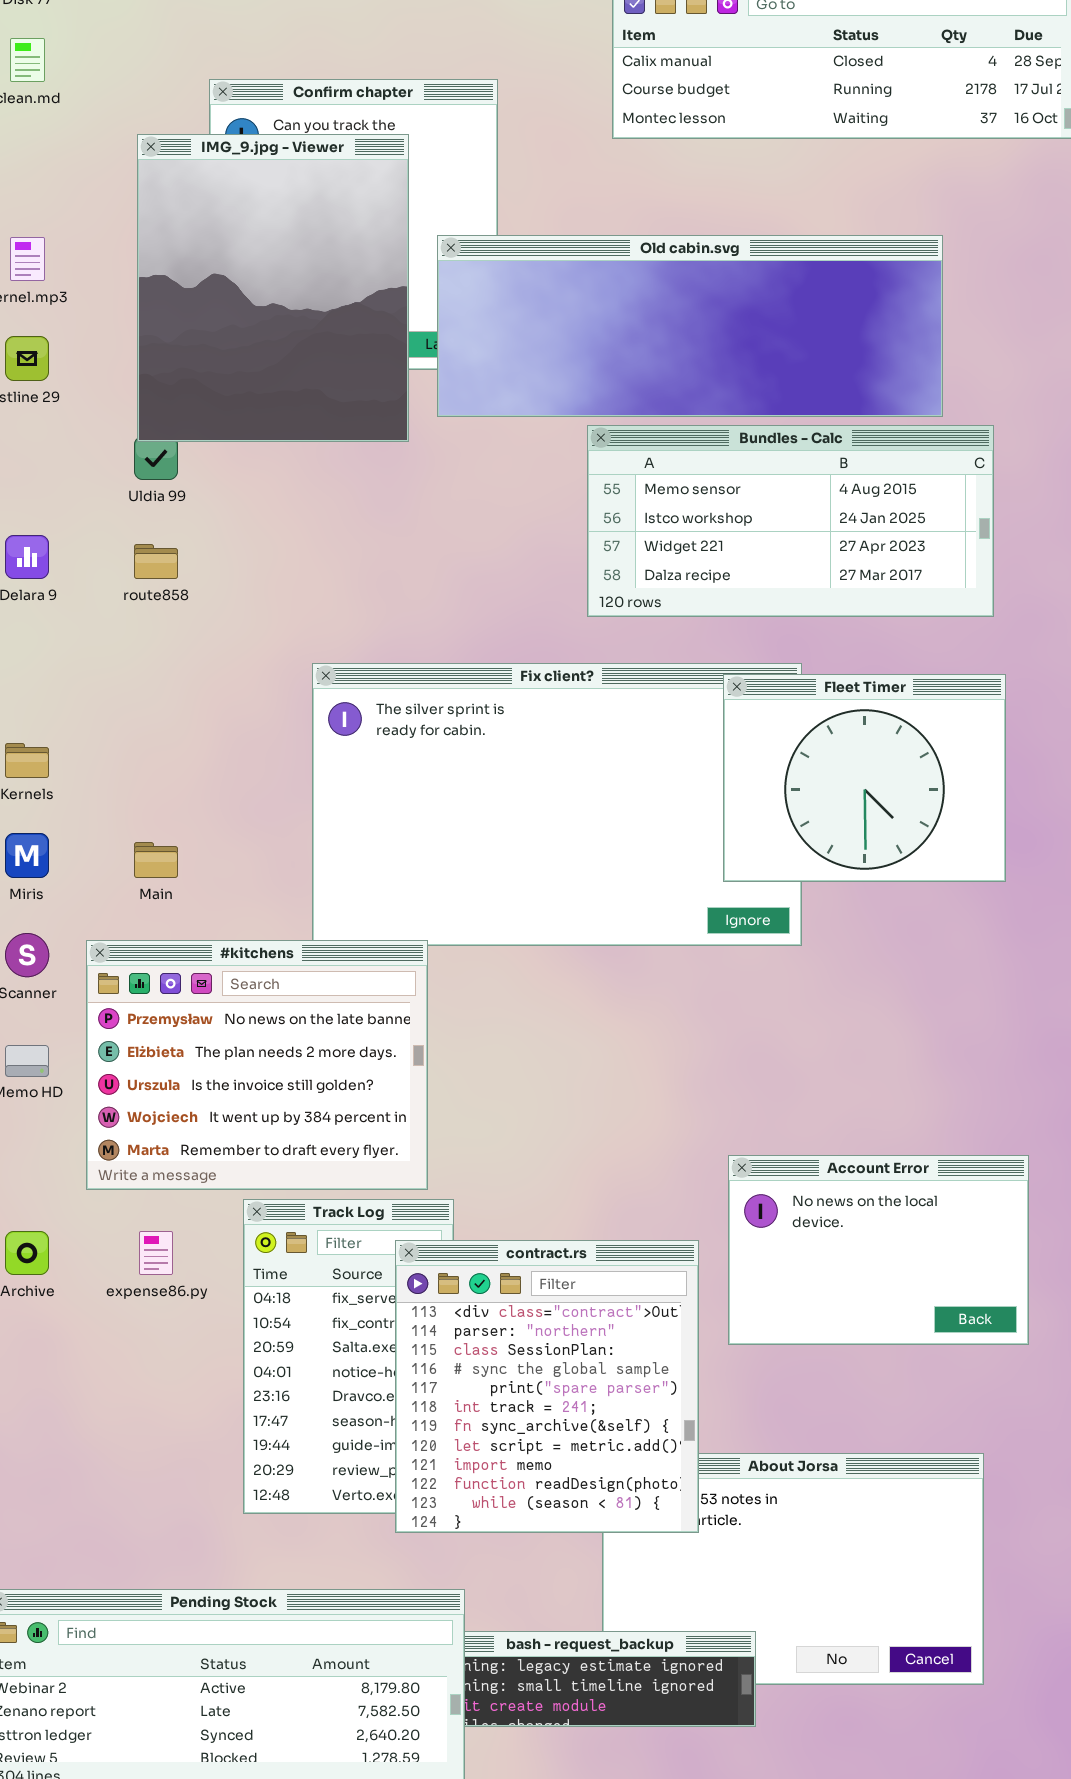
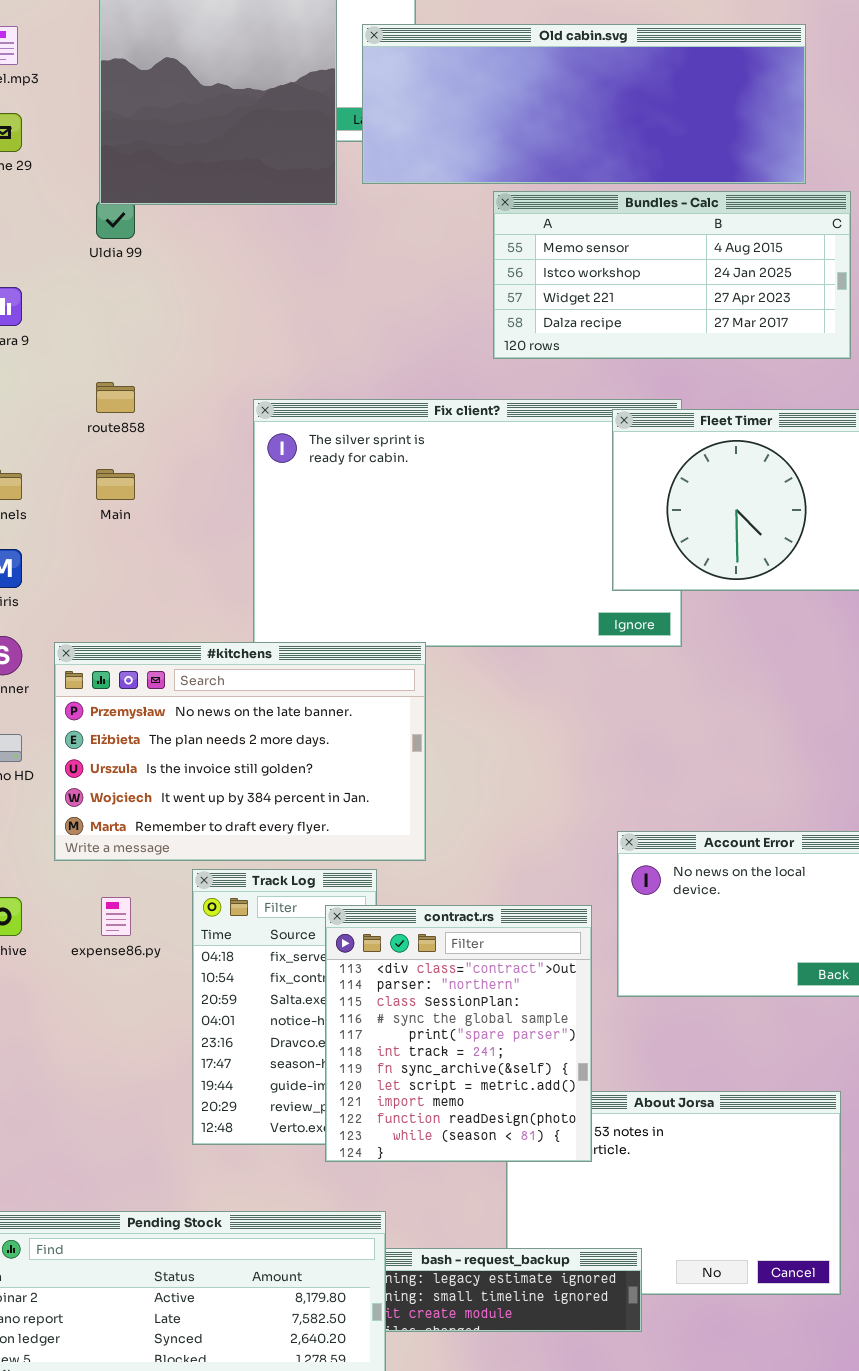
route858: [134,544,178,579] -> [96,382,135,413], moved
Main: [134,842,178,878] -> [96,469,135,500], moved
#kitchens: [86,940,428,1190] -> [54,642,426,861], resized

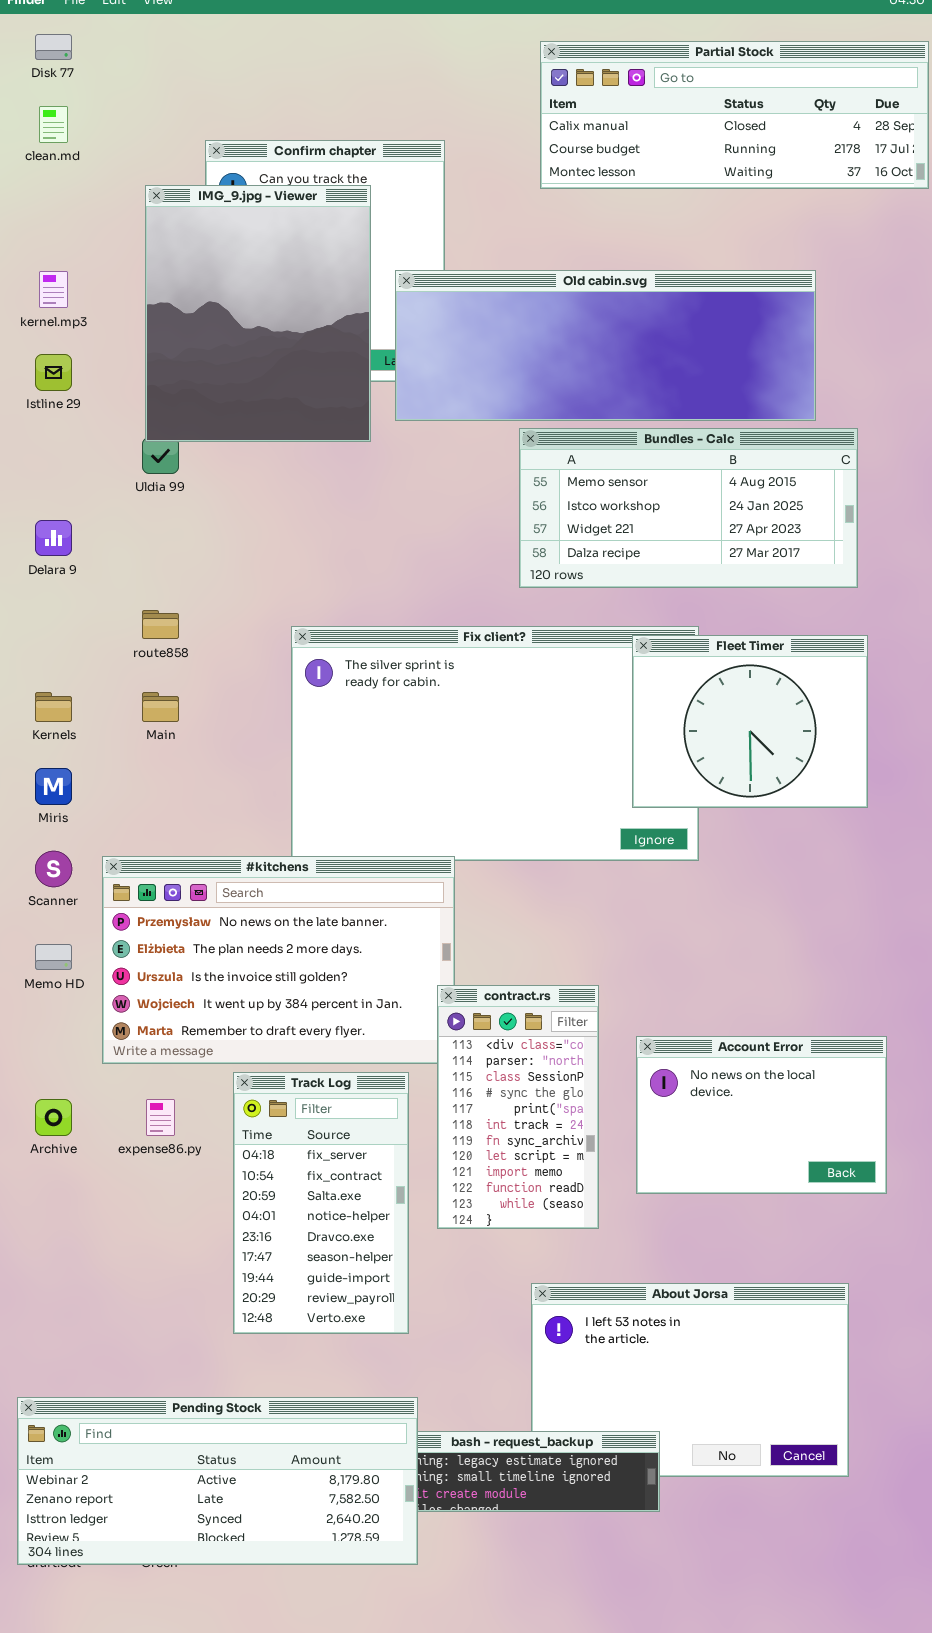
contract.rs: [325,905,592,1162] -> [437,985,599,1229], moved, resized

